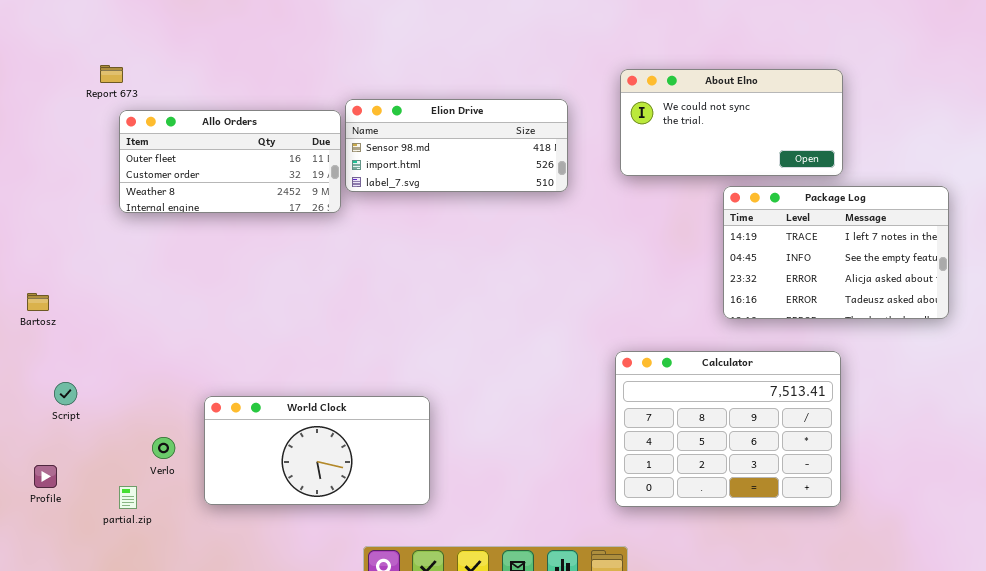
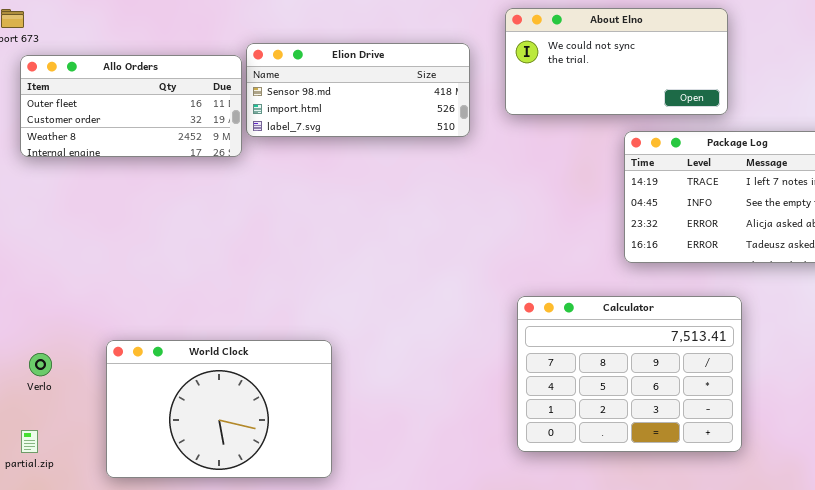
About Elno: [620,69,843,176] -> [505,8,728,115], moved
World Clock: [204,396,430,505] -> [106,340,332,478], resized
Verlo: [152,437,175,459] -> [29,353,52,376], moved

